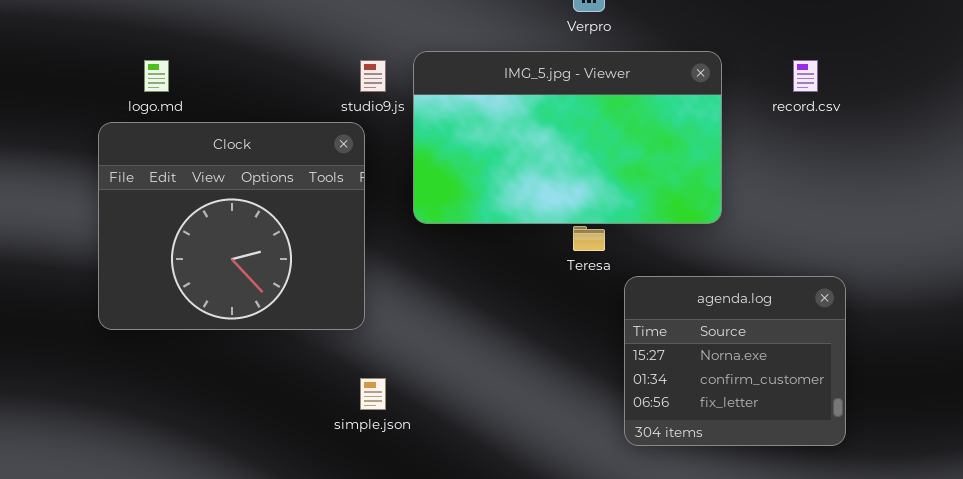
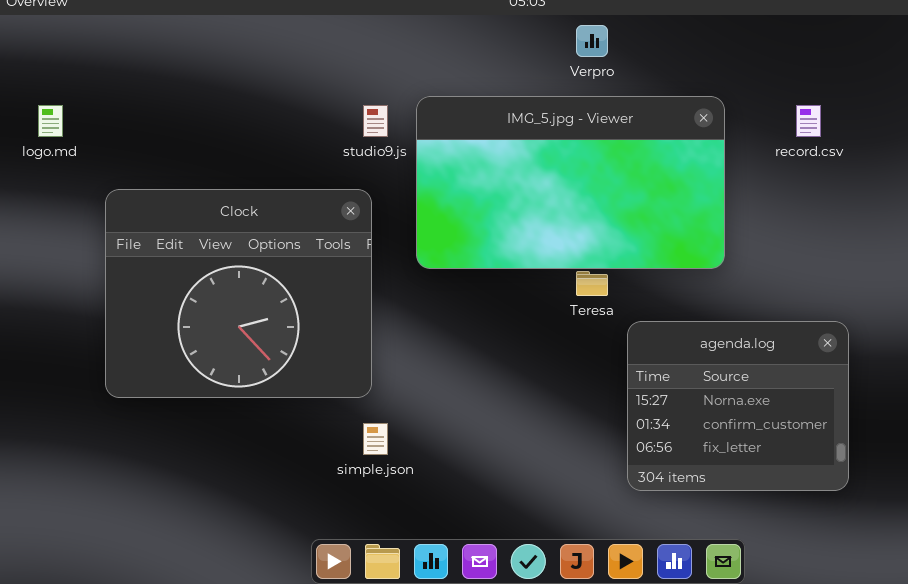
logo.md: [144,60,169,92] -> [38,105,63,137], moved
Clock: [98,122,365,330] -> [105,189,372,398], moved

